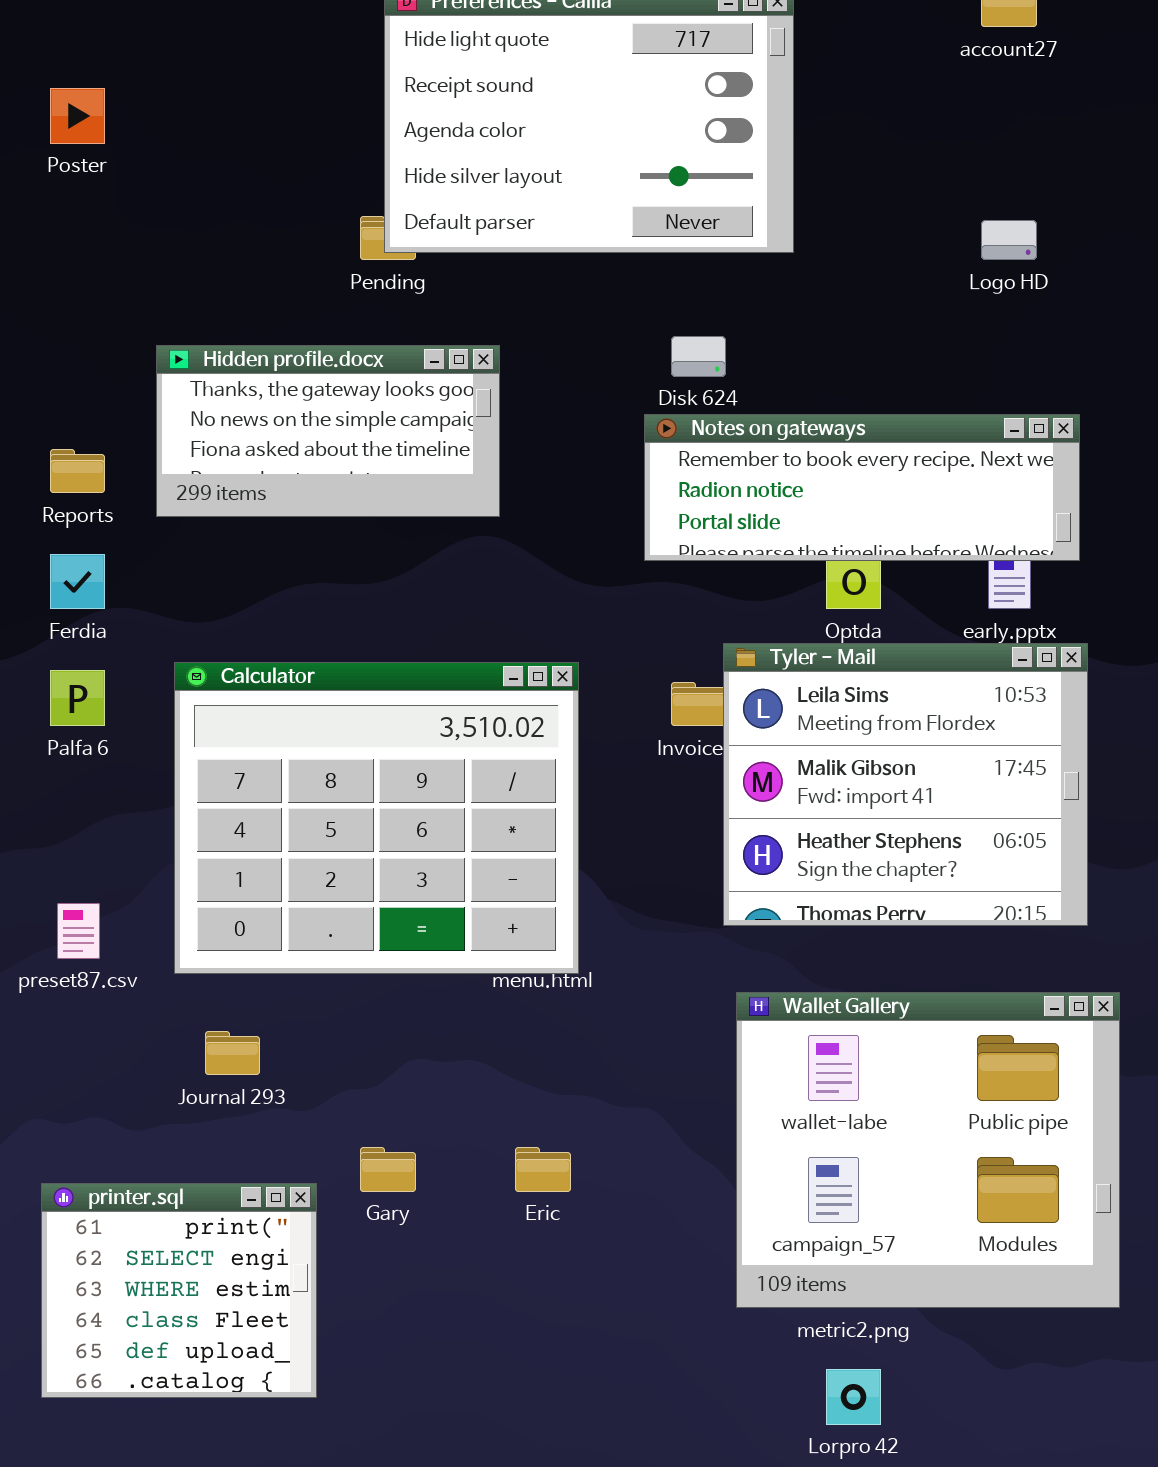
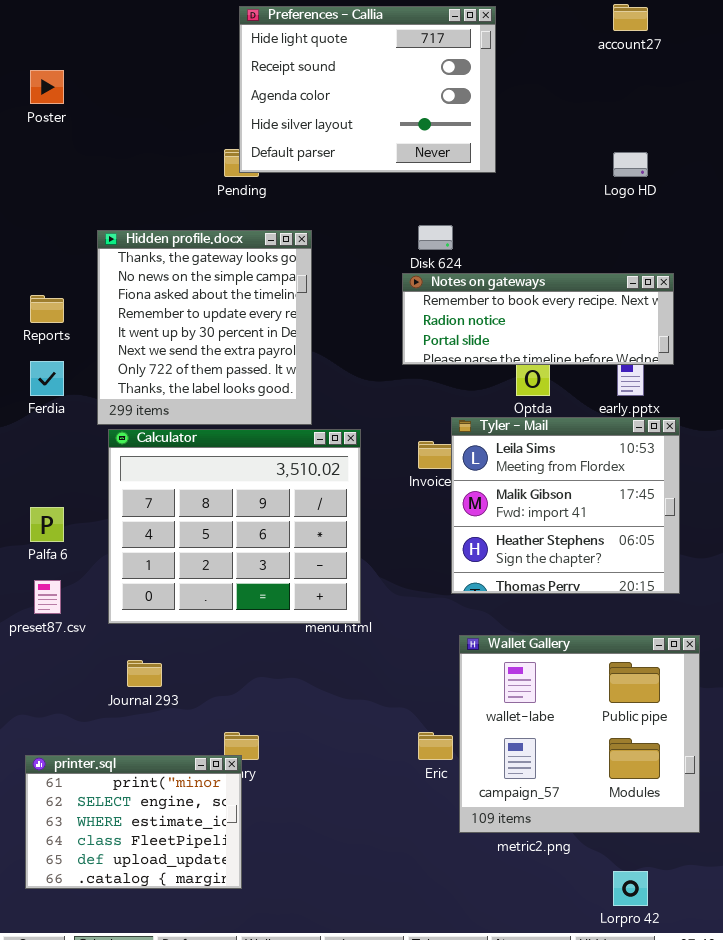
Hidden profile.docx: [156,345,500,517] -> [97,230,312,425], resized
Palfa 6: [50,670,105,726] -> [30,507,64,542], moved
Eric: [515,1147,571,1192] -> [418,732,453,760], moved
printer.sql: [41,1183,317,1398] -> [25,755,242,889], resized
Lorpro 42: [826,1369,881,1425] -> [613,871,648,906], moved

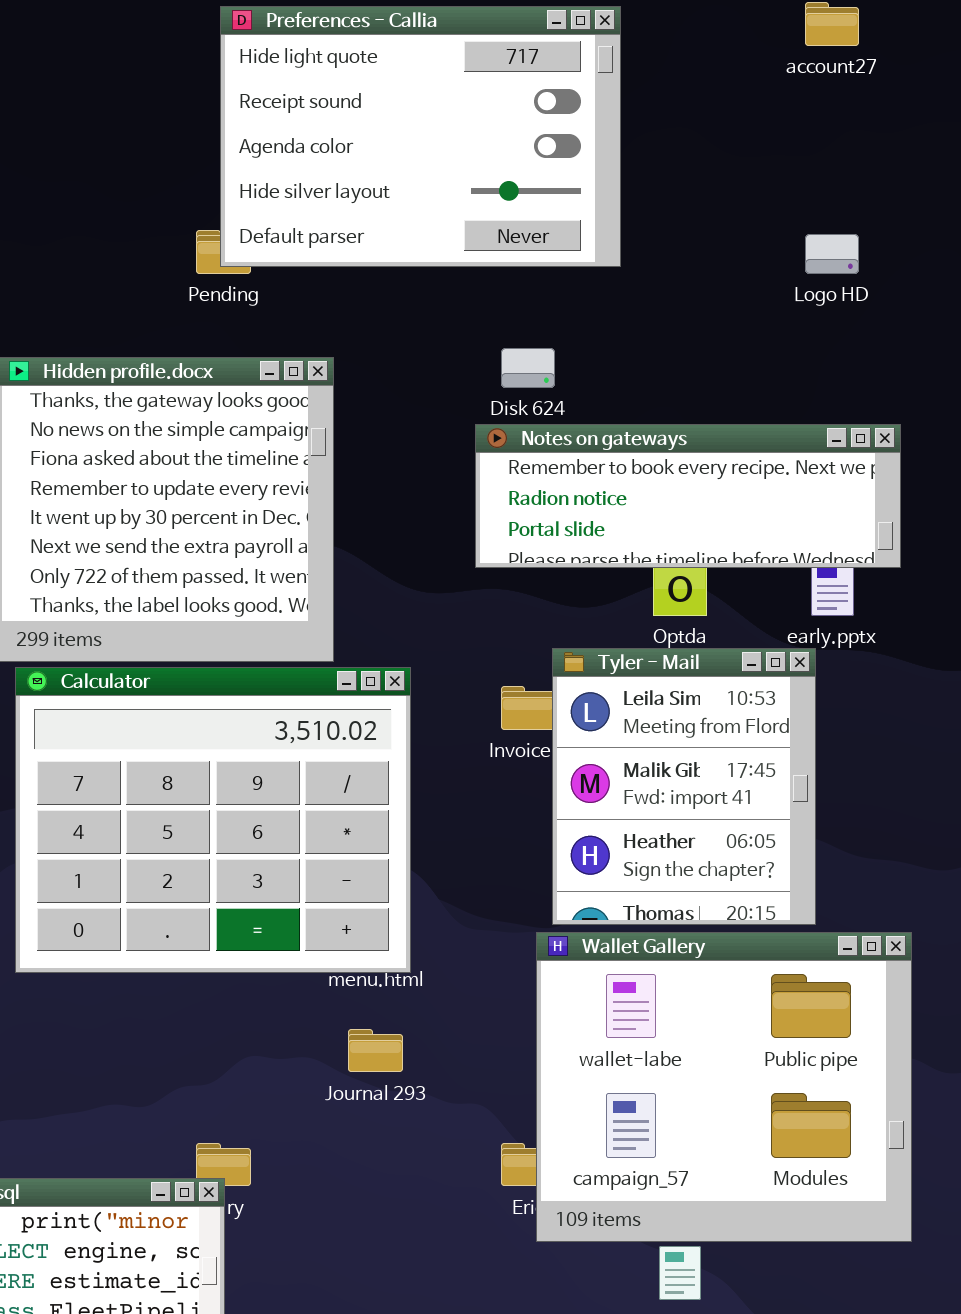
Tyler - Mail: [451,417,680,594] -> [552,648,816,925], resized
Wallet Gallery: [459,635,700,833] -> [536,932,912,1242], moved
Journal 293: [127,660,162,687] -> [348,1029,403,1072], moved

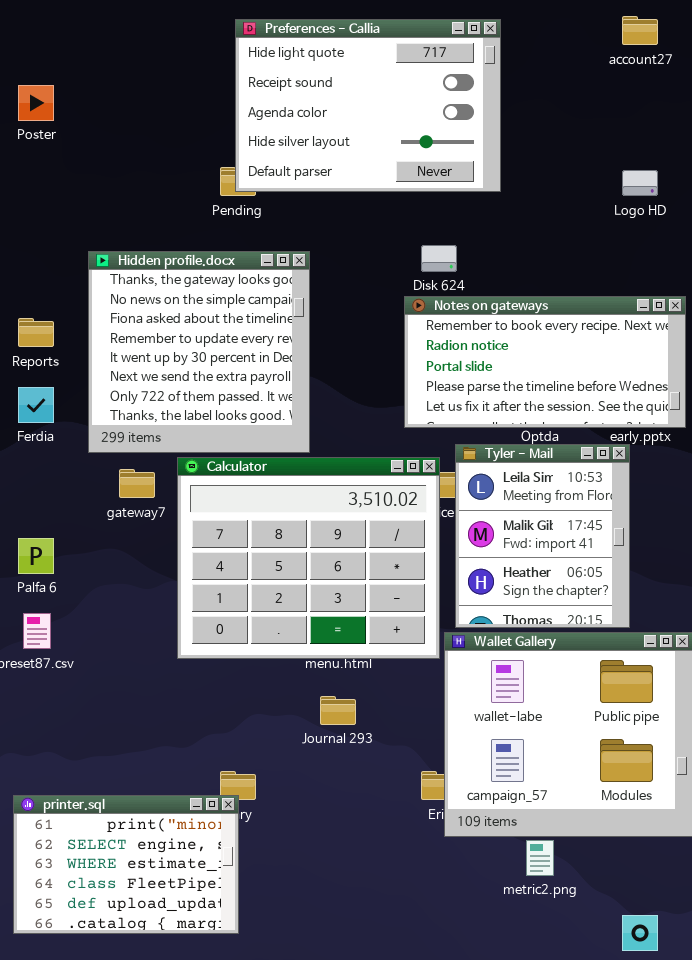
Notes on gateways: [475,424,901,568] -> [404,296,686,428], resized
Calculator: [15,667,411,973] -> [177,457,440,659], moved

